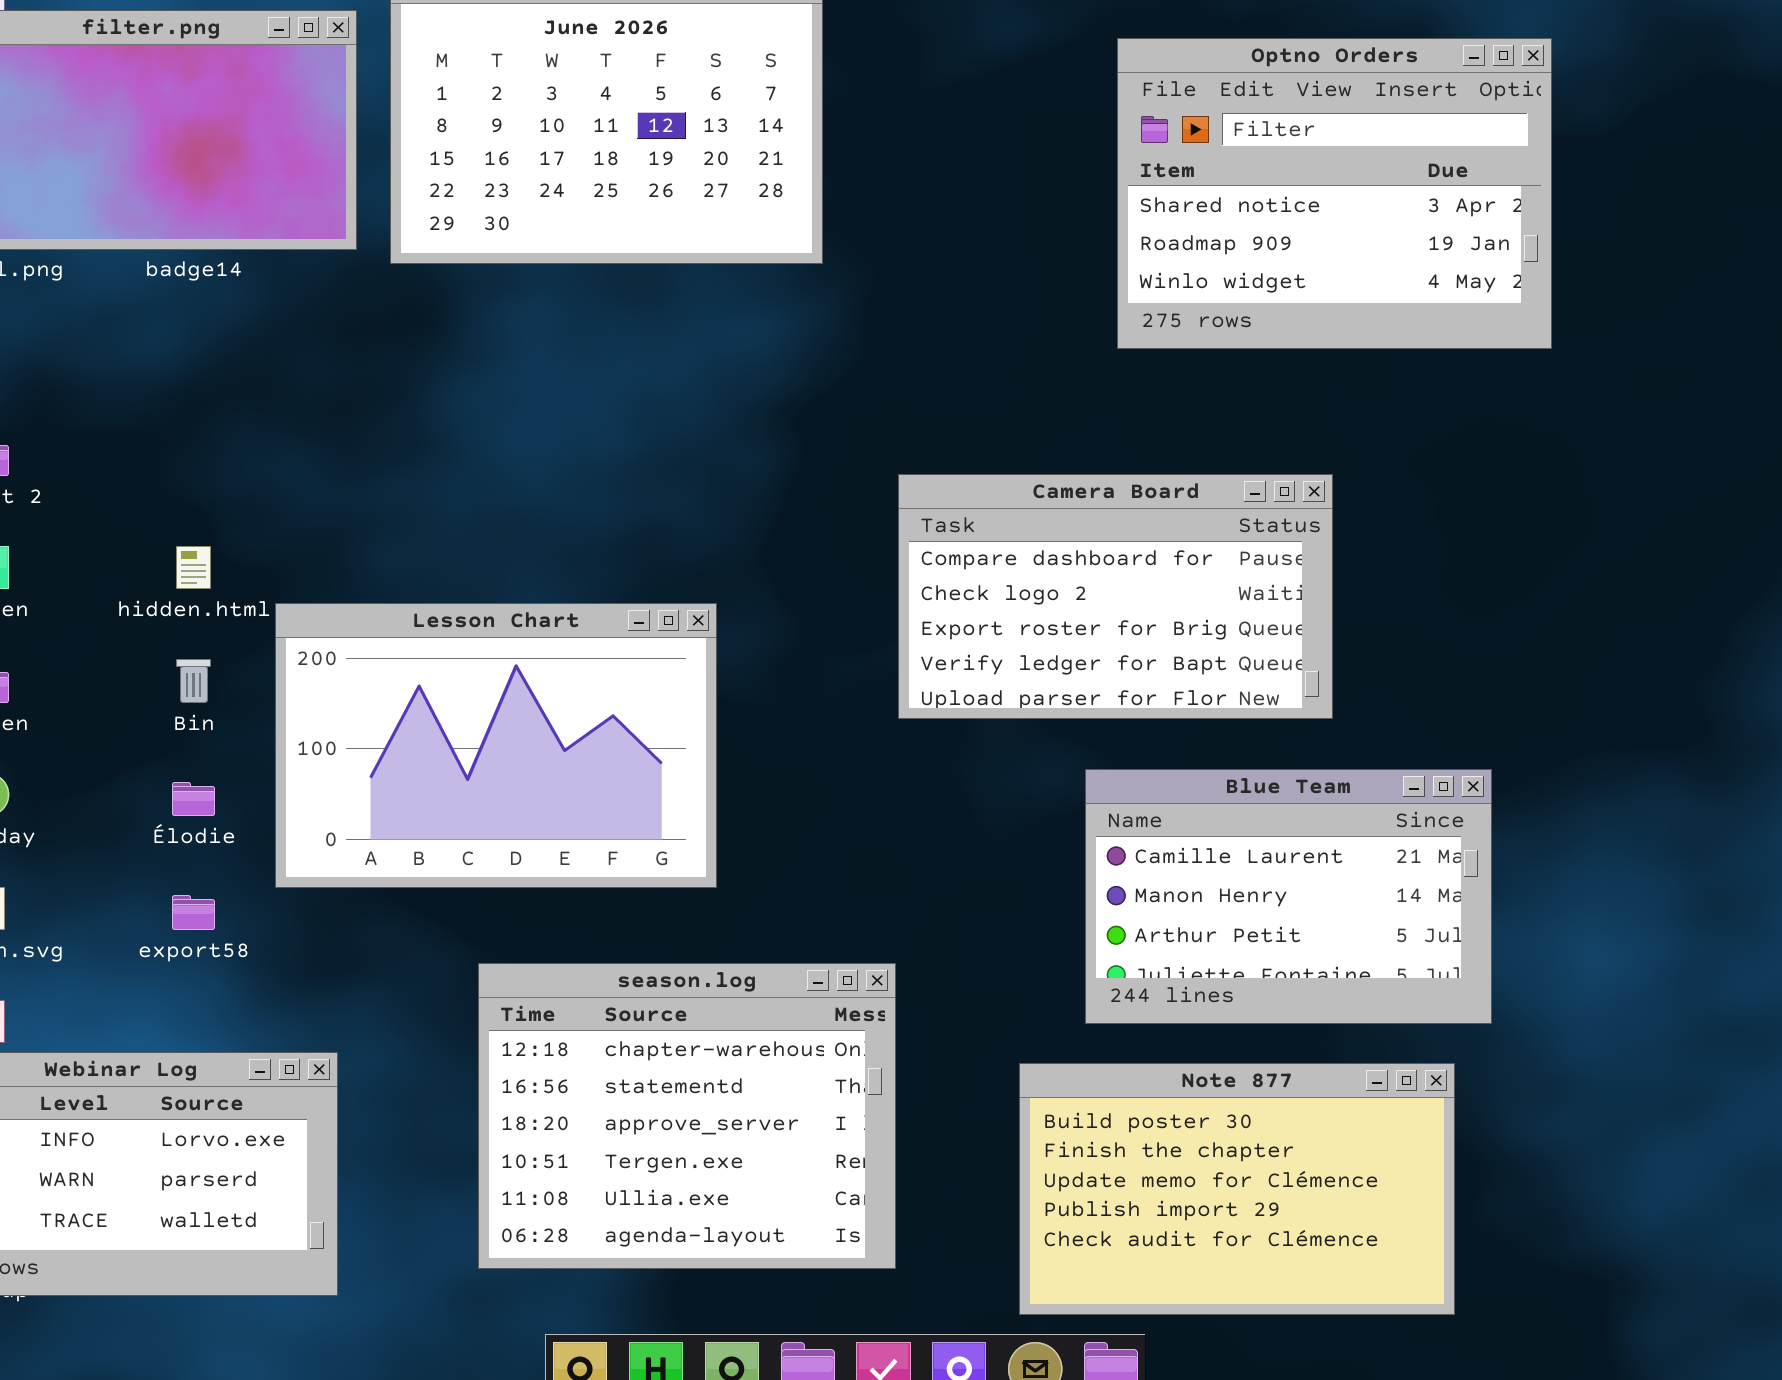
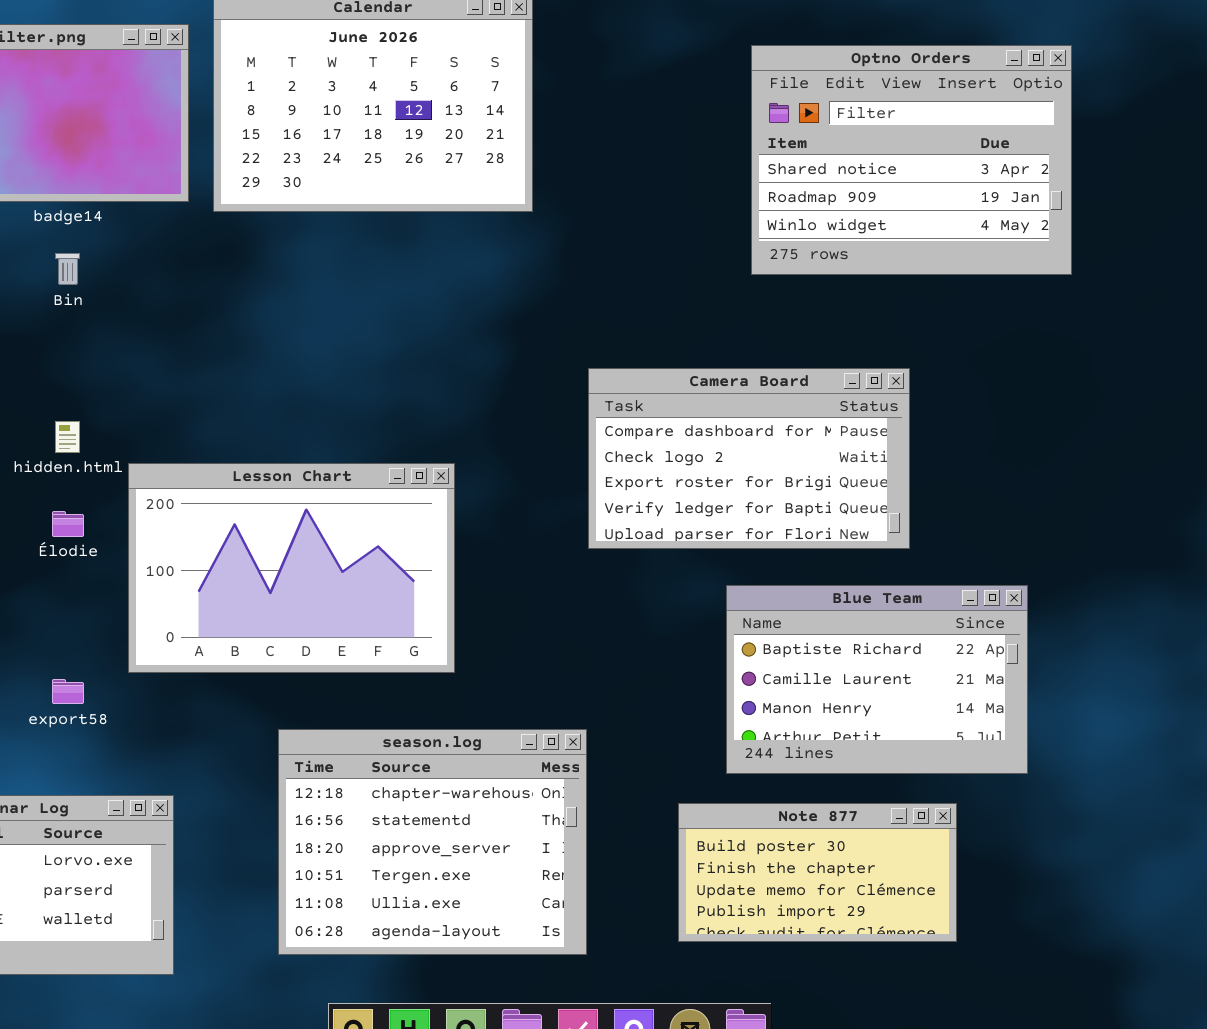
Bin: [176,659,211,703] -> [55,253,80,285], moved
Blue Team: [1085,769,1492,1024] -> [726,585,1028,774], scrolled up 1 row
Élodie: [172,782,215,816] -> [52,511,84,537], moved
Note 877: [1019,1063,1455,1315] -> [678,803,957,942], resized

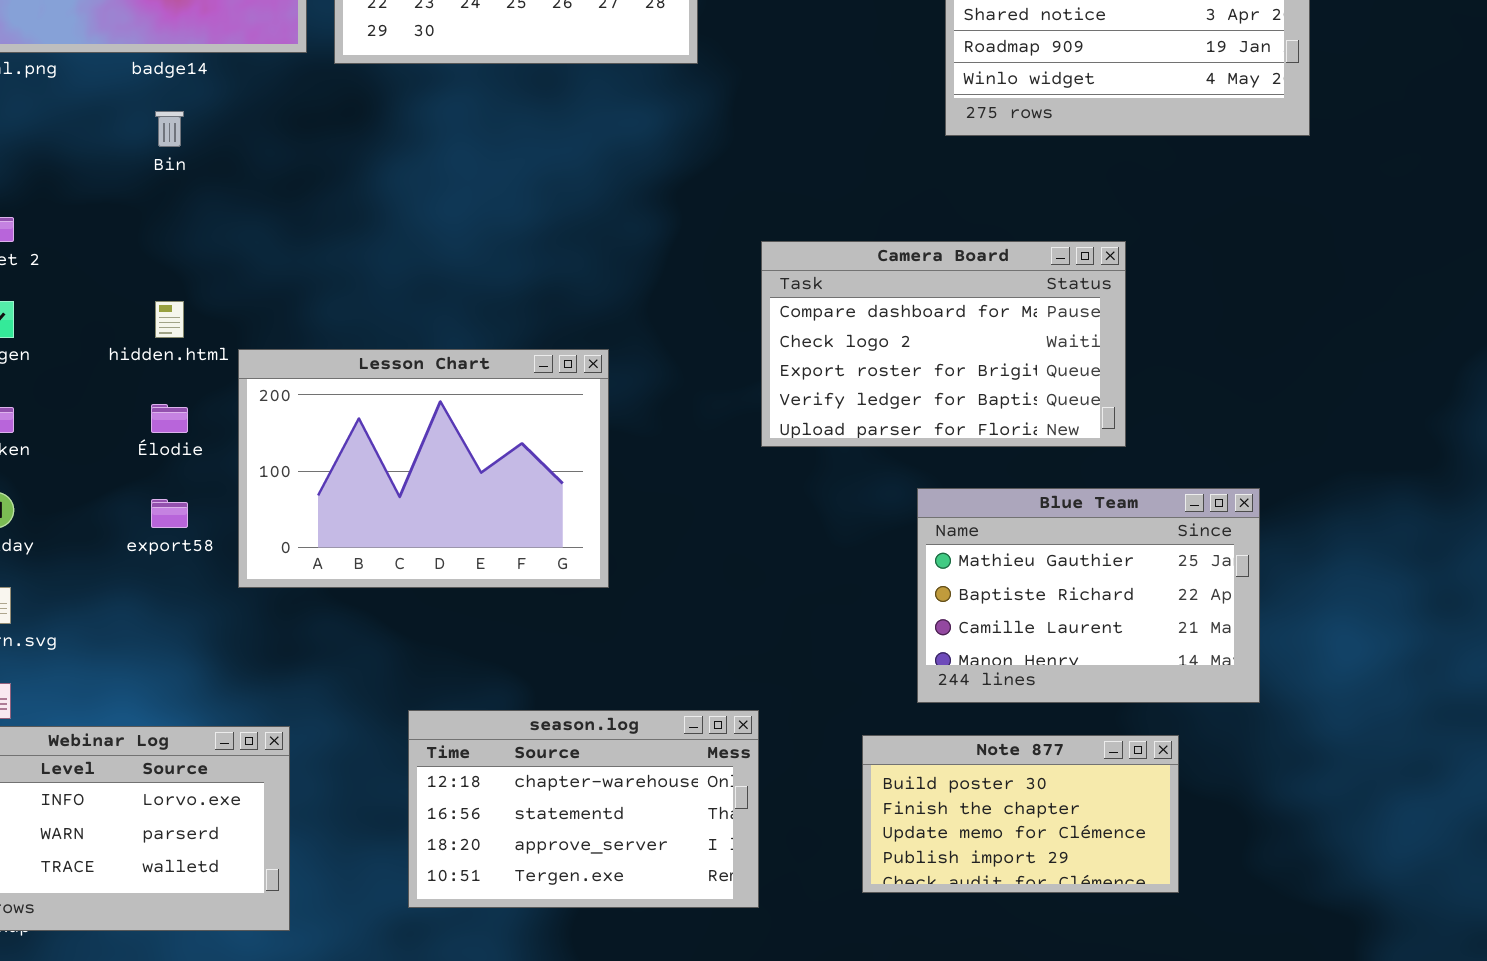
Blue Team: [726,585,1028,774] -> [917,488,1260,703], scrolled up 1 row
export58: [52,679,84,704] -> [151,499,188,528], moved
season.log: [278,729,587,955] -> [408,710,759,908], resized

